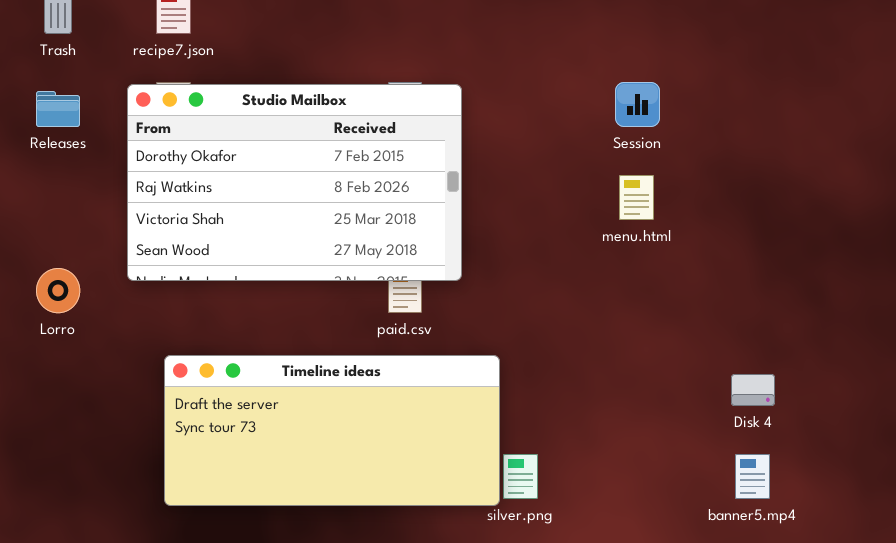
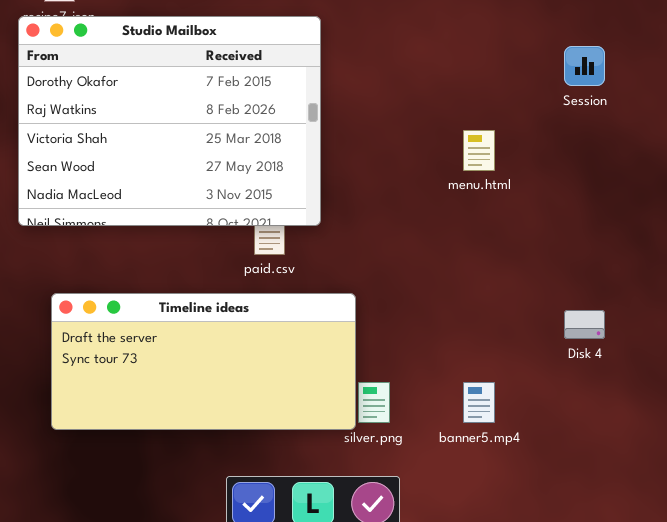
Session: [615,82,660,127] -> [564,46,605,86], moved
Studio Mailbox: [127,84,462,281] -> [18,16,321,226], resized
banner5.mp4: [735,454,770,499] -> [463,382,495,423], moved

